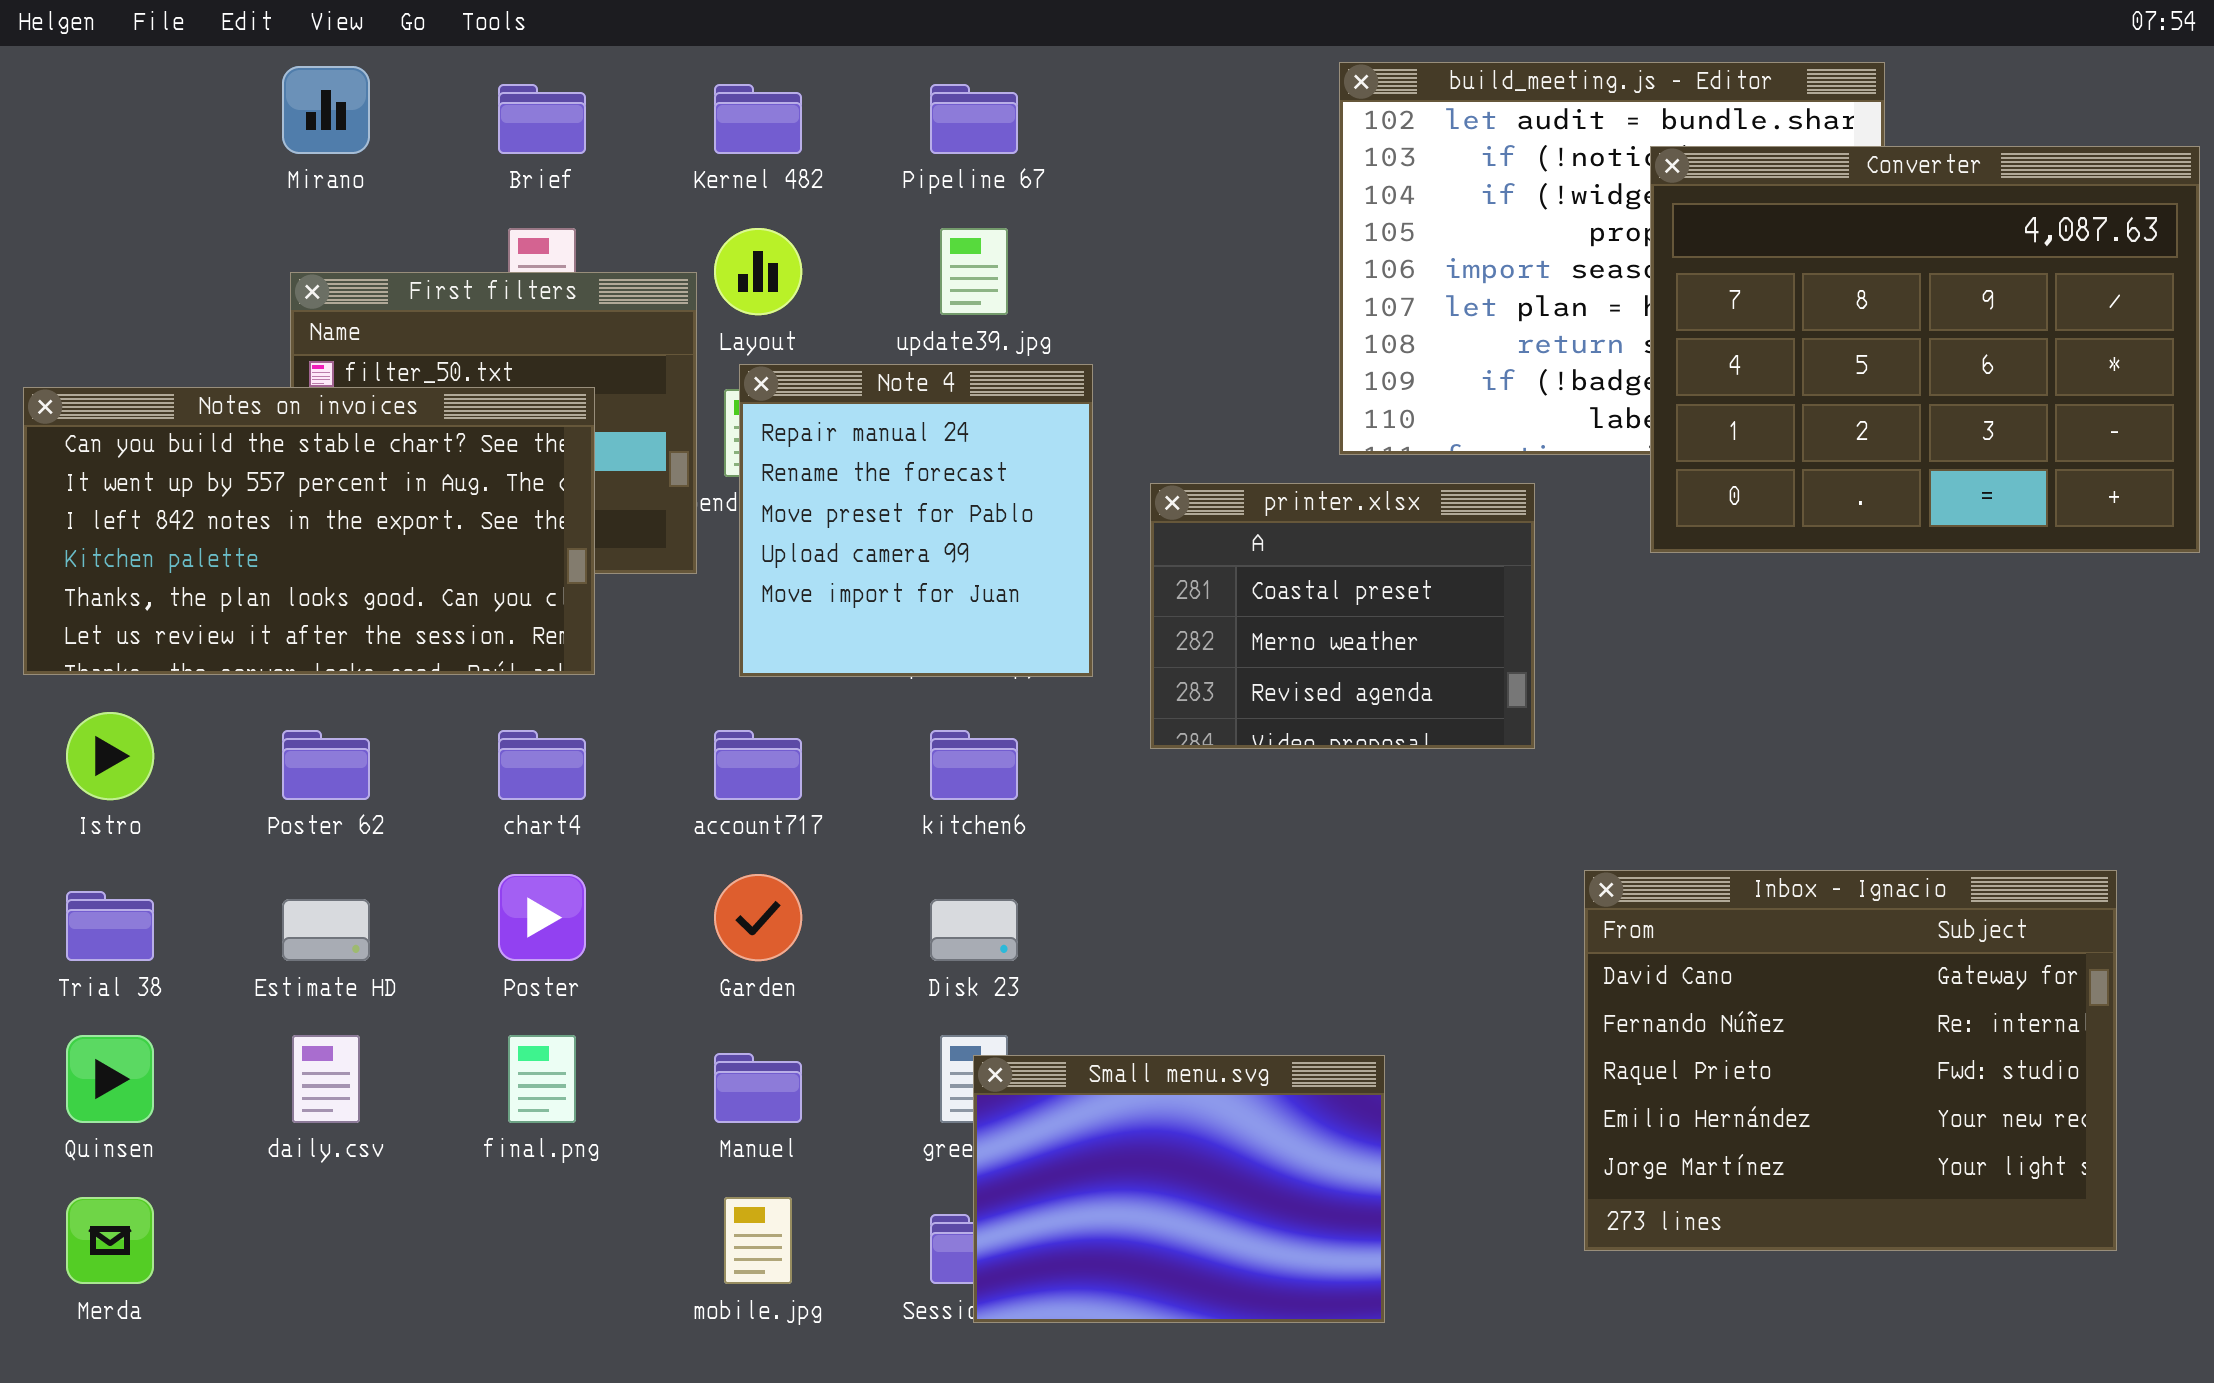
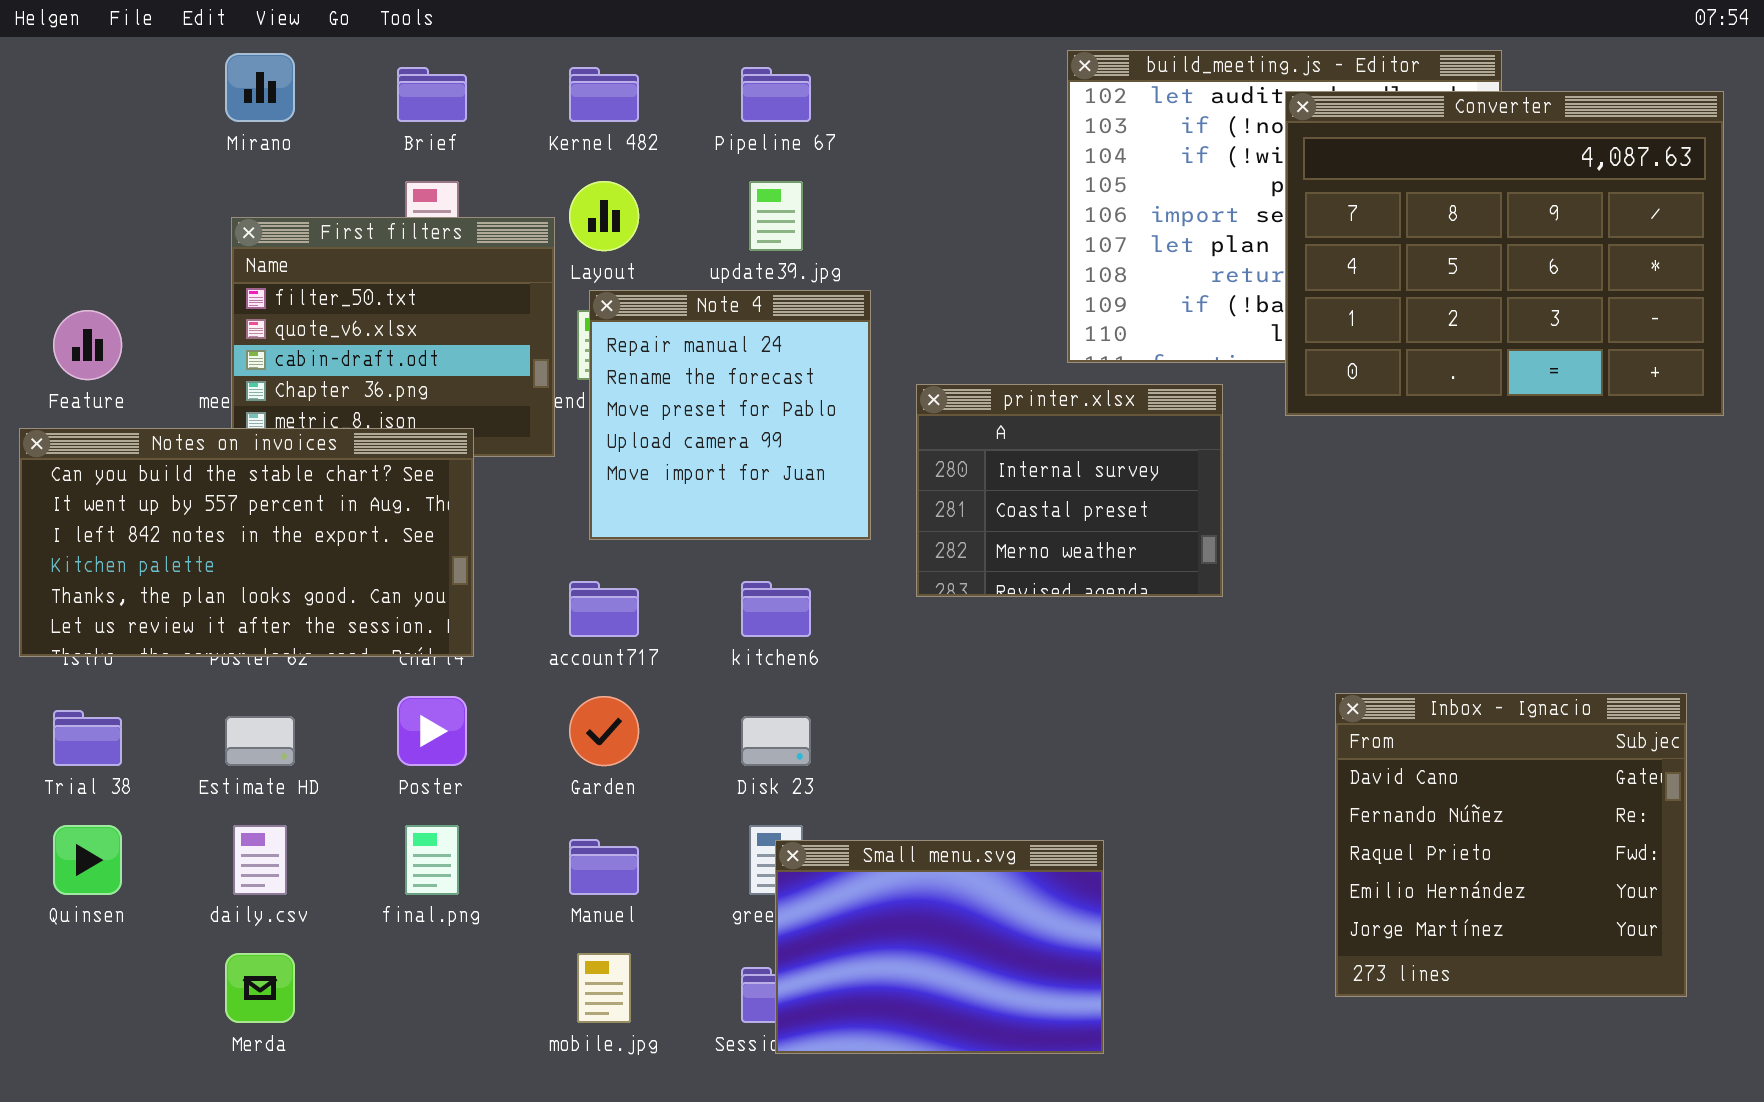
Converter: [1650,146,2200,553] -> [1285,91,1724,416], moved
Notes on invoices: [23,387,595,675] -> [19,428,474,657], moved
printer.xlsx: [1150,483,1535,749] -> [916,384,1223,597], scrolled up 1 row
Inbox - Ignacio: [1584,870,2117,1251] -> [1335,693,1687,997], resized
Merda: [66,1197,154,1284] -> [225,953,295,1023], moved

